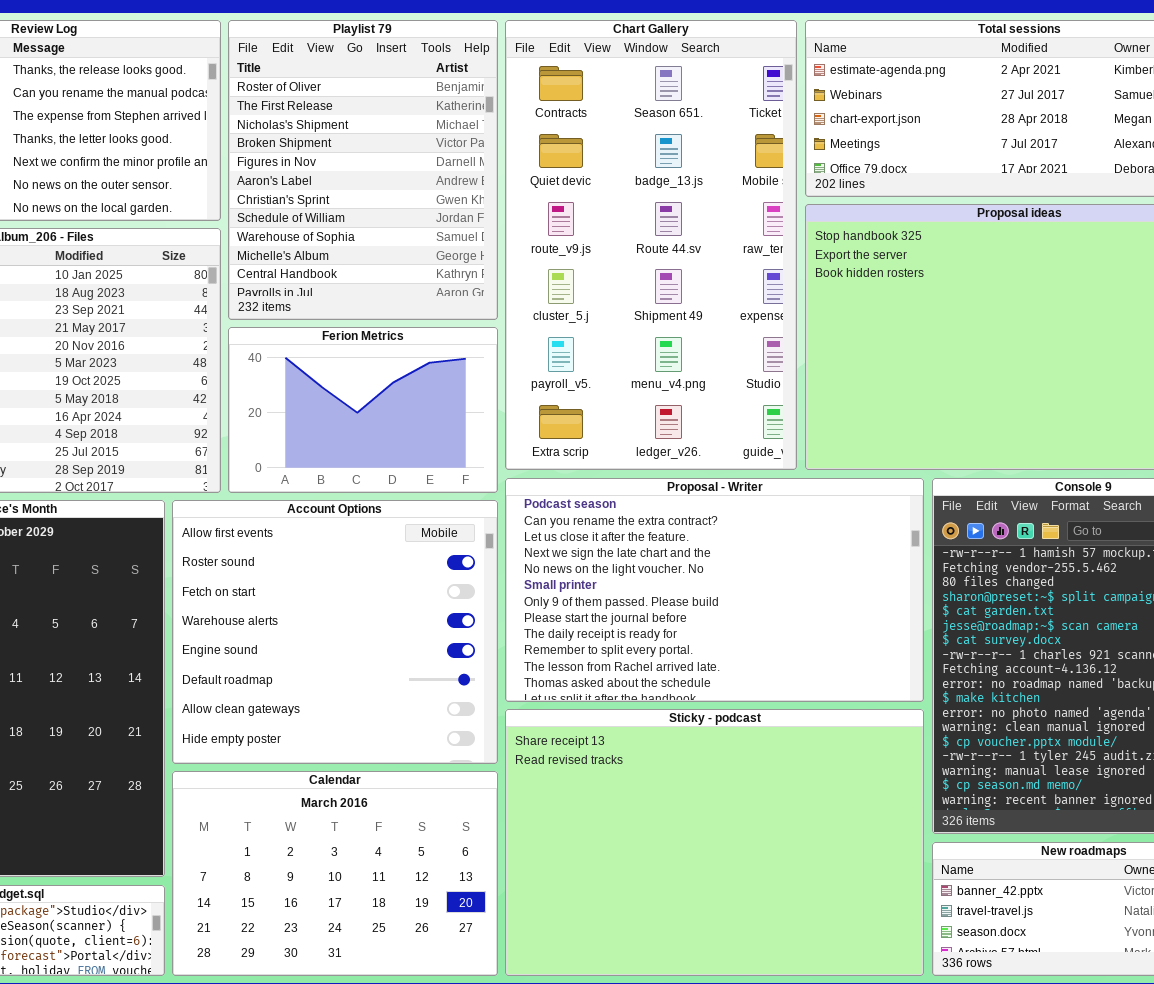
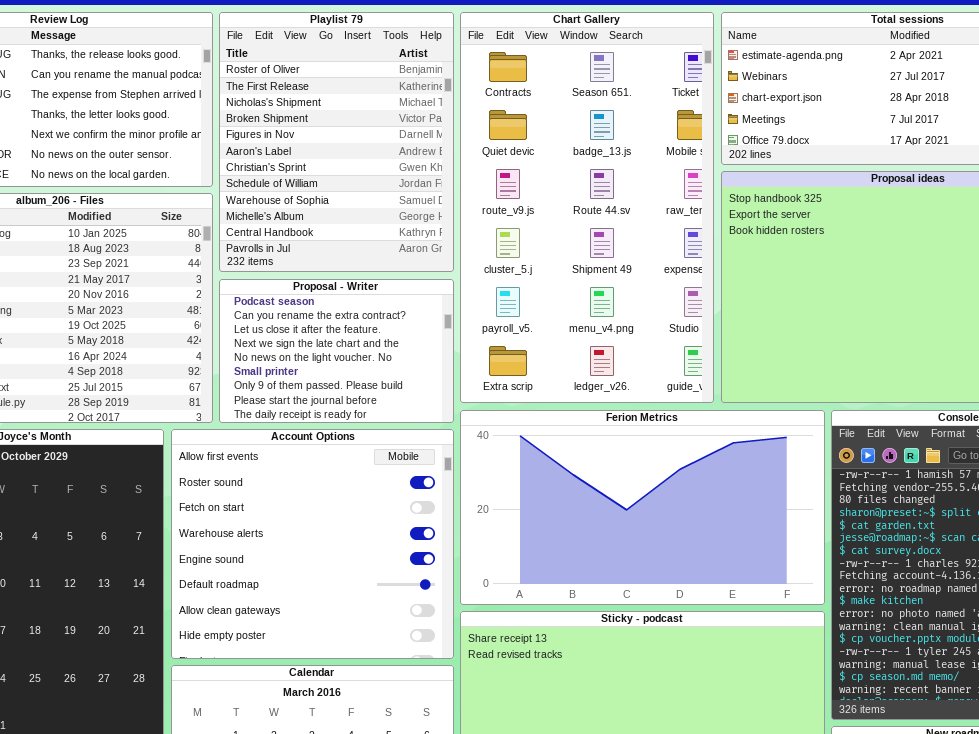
Ferion Metrics: [228,327,498,493] -> [460,410,825,605], moved, resized
Proposal - Writer: [505,478,924,702] -> [219,279,454,423], moved, resized

